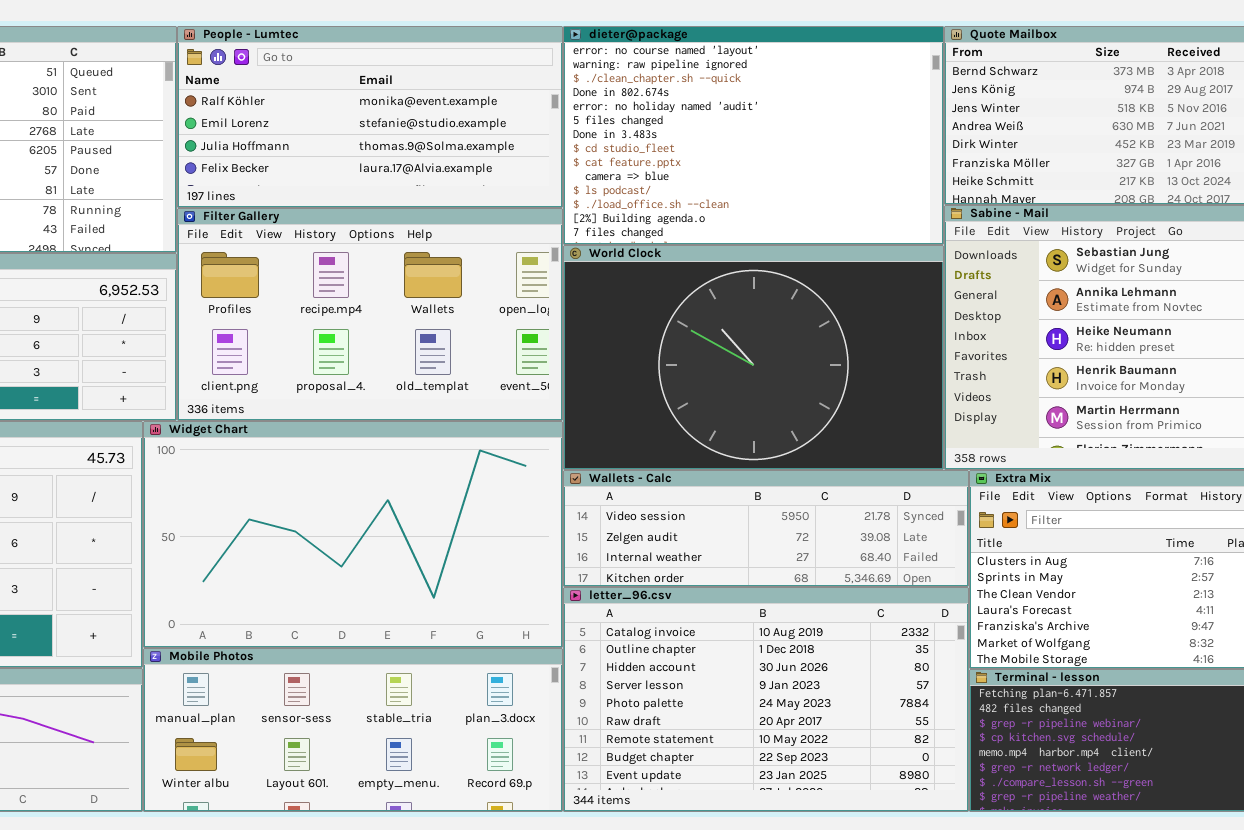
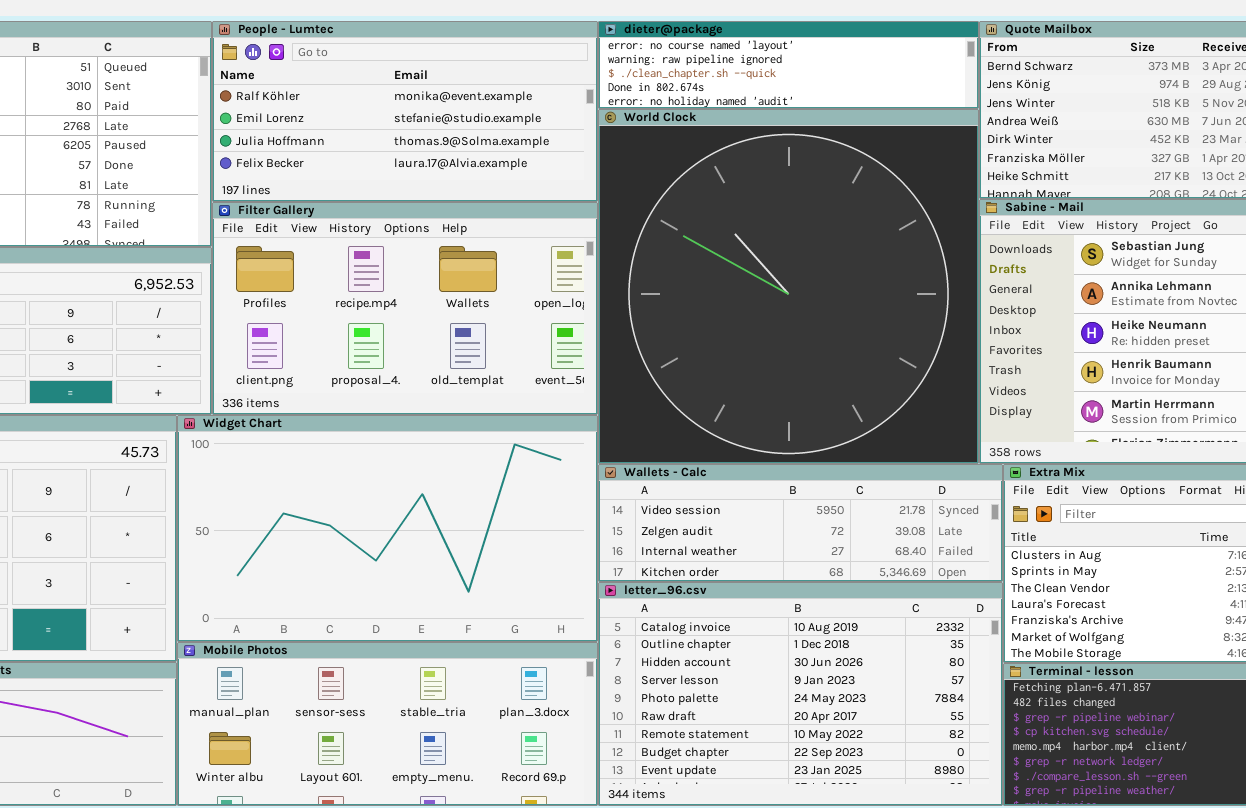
dieter@package: [563,26,944,245] -> [598,21,979,109], resized
World Clock: [563,245,944,470] -> [598,109,979,464], resized

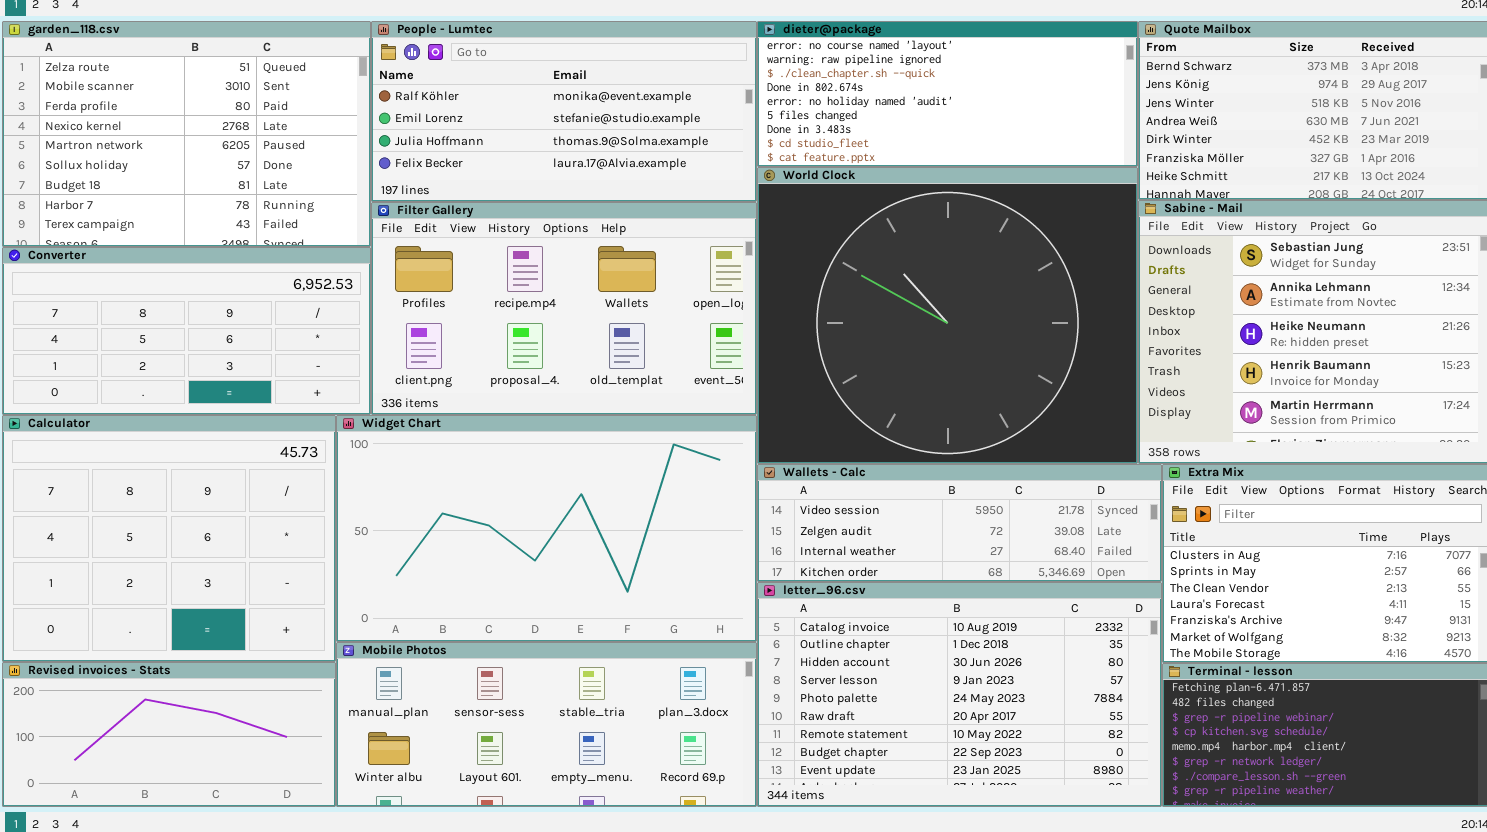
dieter@package: [598,21,979,109] -> [757,21,1138,167], resized
World Clock: [598,109,979,464] -> [757,167,1138,464], resized

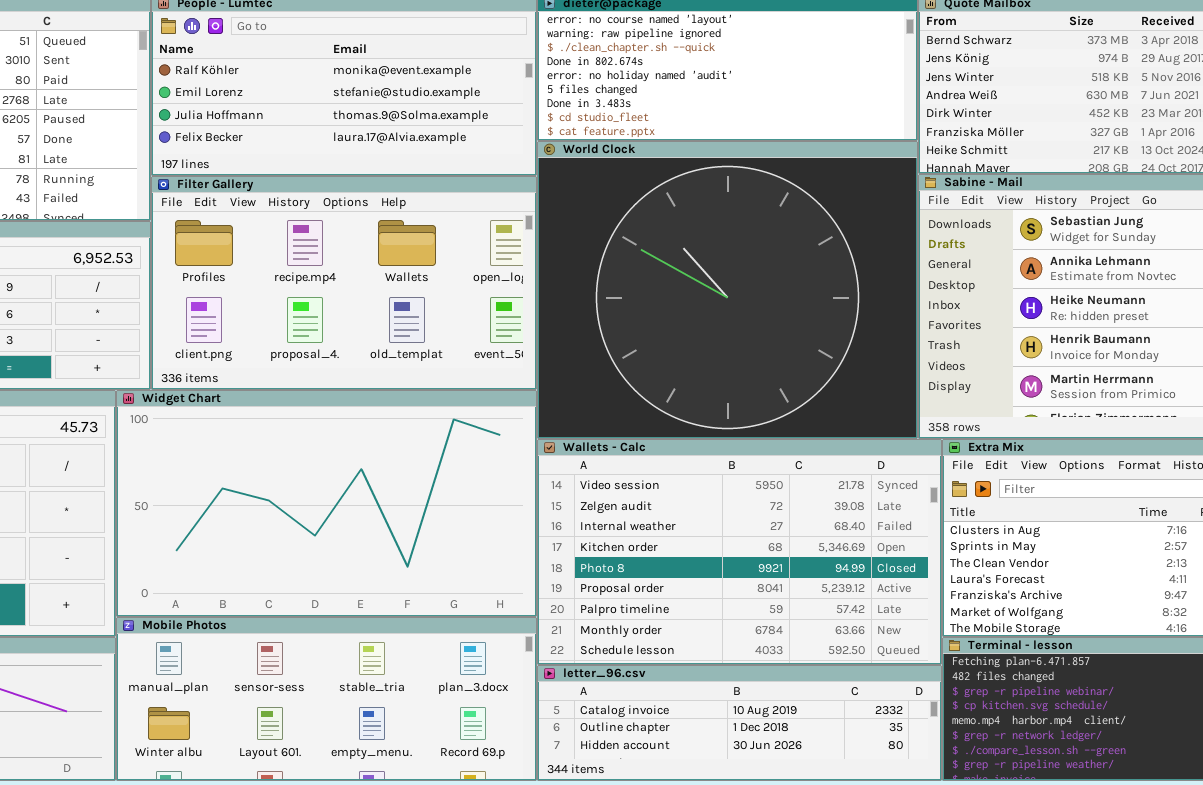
Wallets - Calc: [757,464,1162,582] -> [537,439,942,665], resized
letter_96.csv: [757,582,1162,807] -> [537,665,942,781], resized

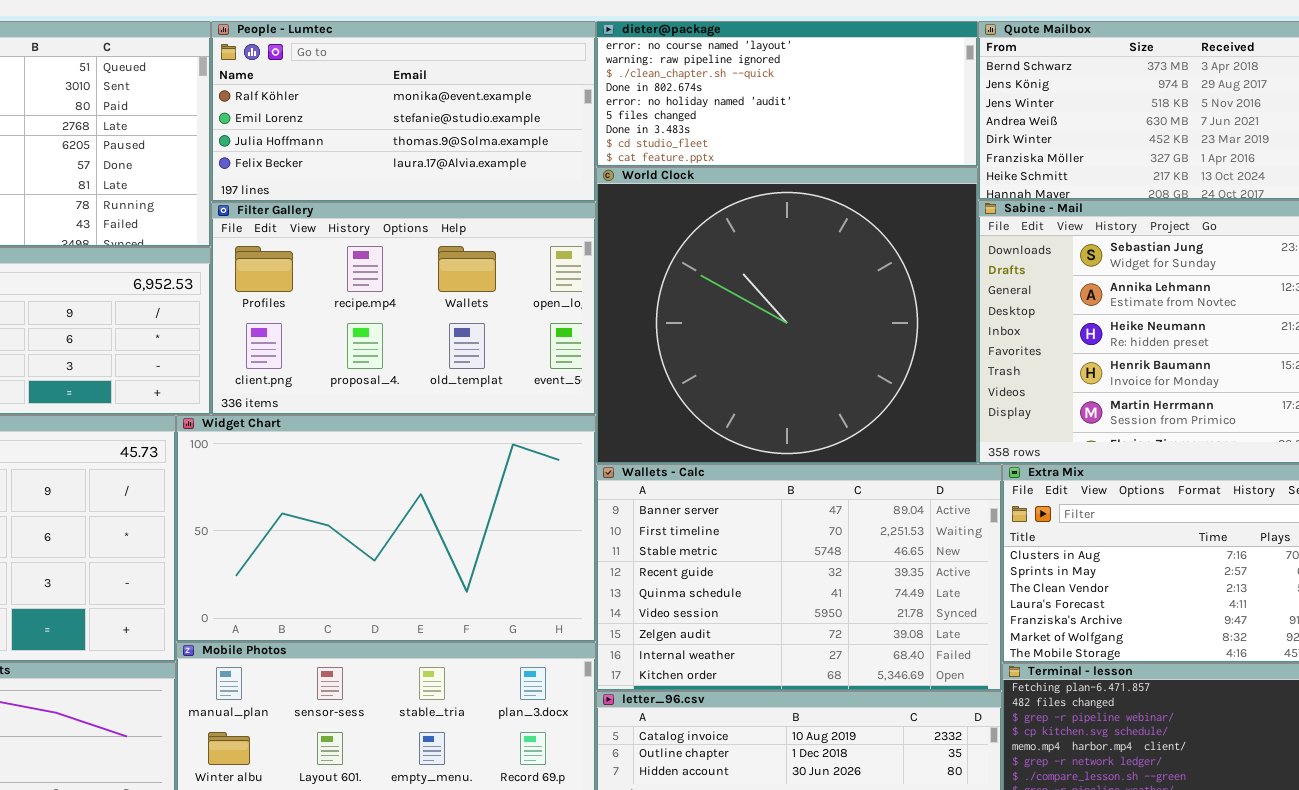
Wallets - Calc: [537,439,942,665] -> [596,464,1002,691], scrolled up 5 rows

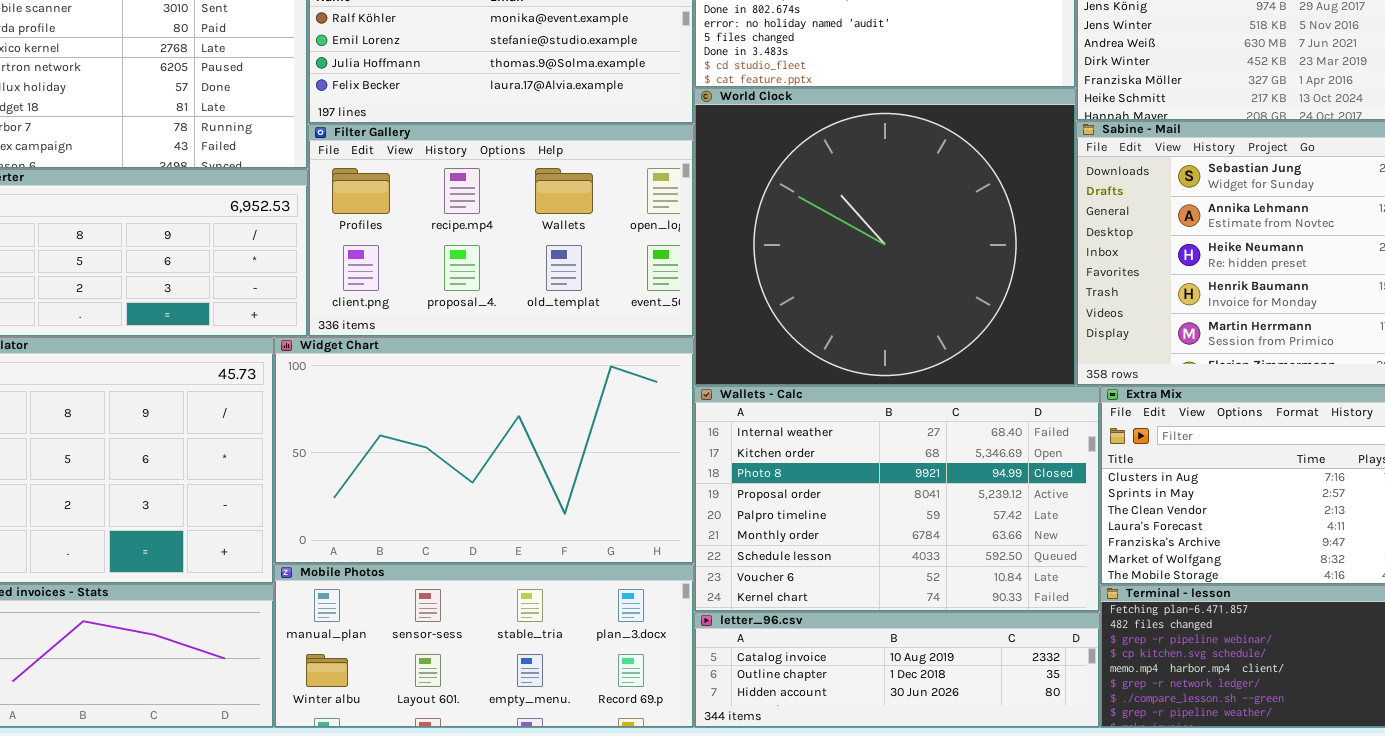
Wallets - Calc: [596,464,1002,691] -> [694,386,1100,612], scrolled down 7 rows

